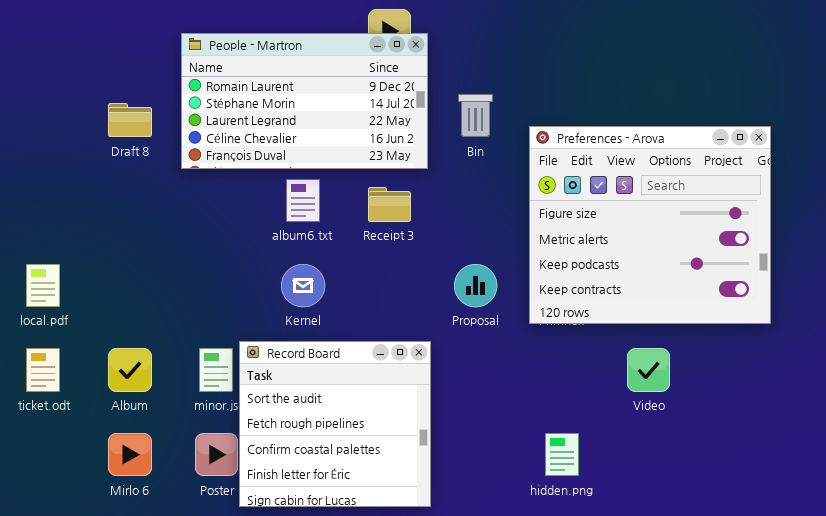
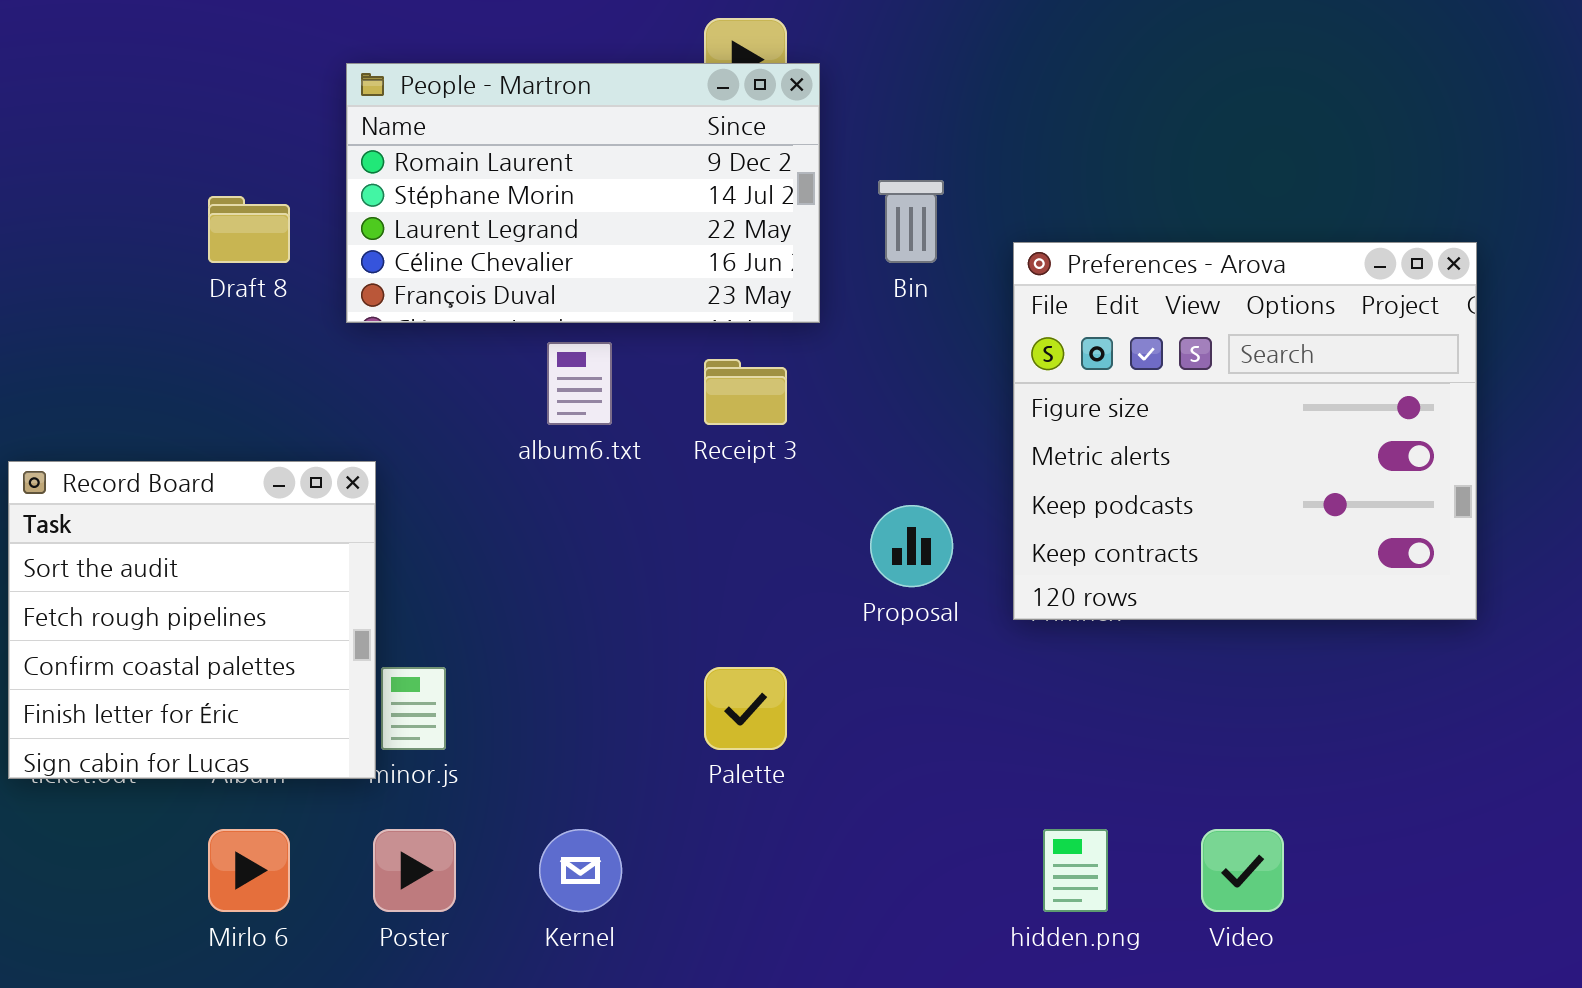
Kernel: [281,264,325,307] -> [539,829,622,912], moved
Record Board: [239,341,431,507] -> [8,461,376,779], moved
Video: [627,348,670,392] -> [1201,829,1284,912], moved

